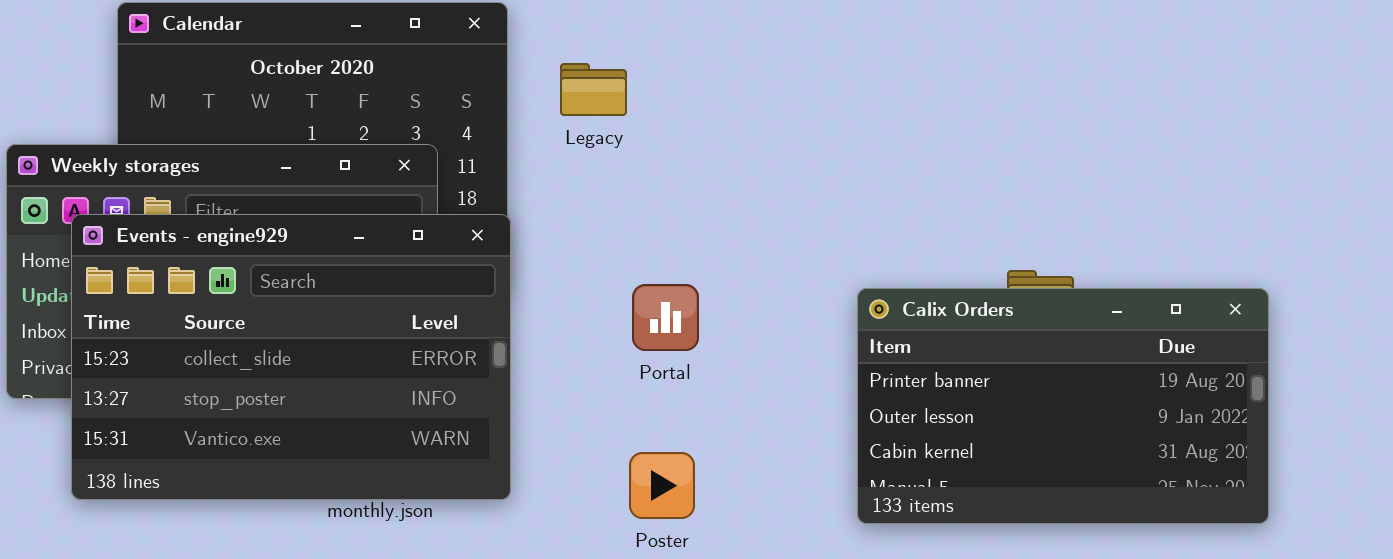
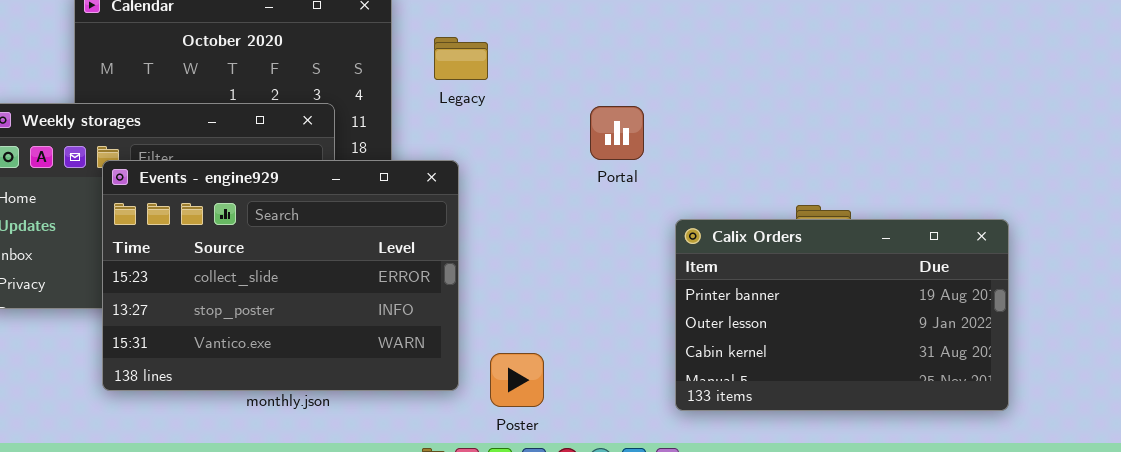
Events - engine929: [71,214,511,500] -> [102,160,459,391], moved
Portal: [632,284,699,351] -> [590,106,644,160], moved

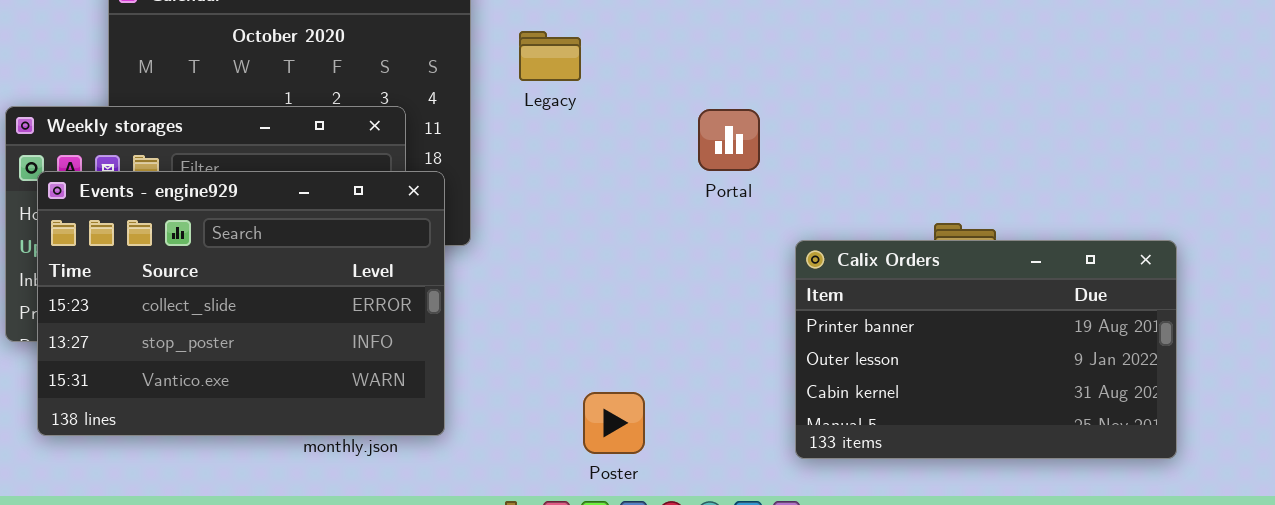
Events - engine929: [102,160,459,391] -> [37,171,445,436], moved

